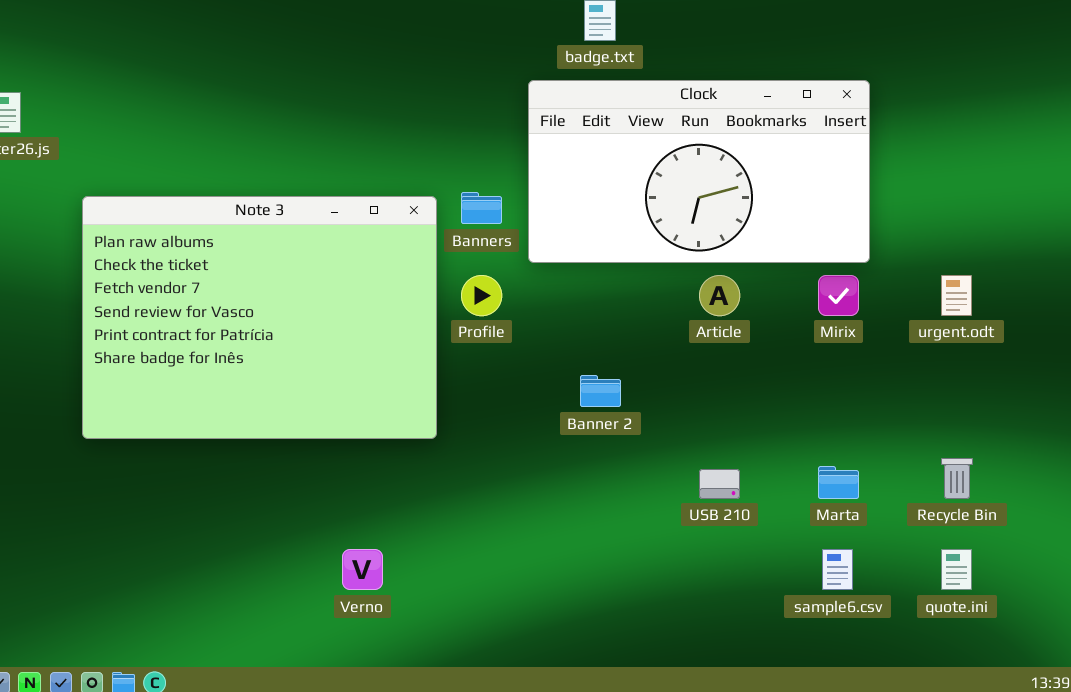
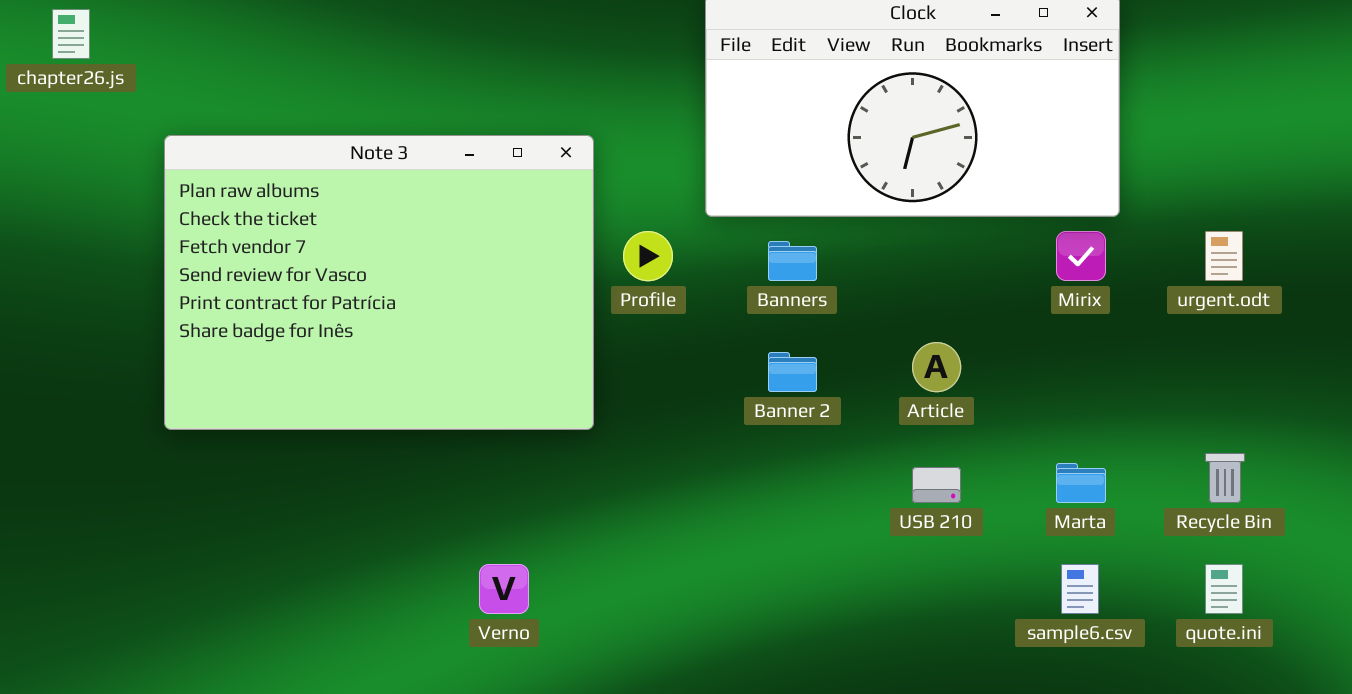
Banners: [461,192,502,224] -> [768,241,817,281], moved
Article: [699,275,740,316] -> [912,342,961,392], moved

